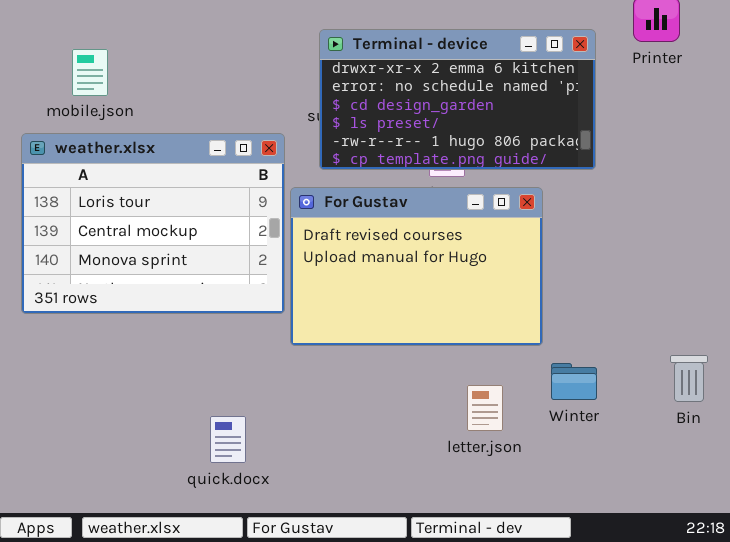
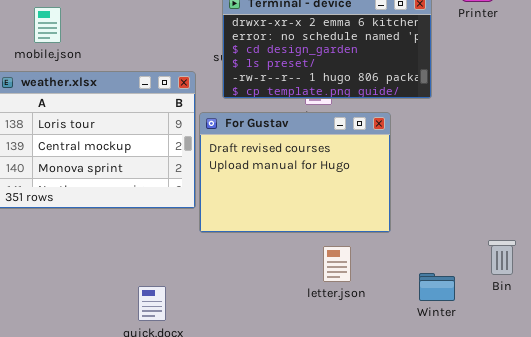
Winter: [551,363,597,400] -> [419,273,455,301], moved
letter.json: [467,385,503,431] -> [323,246,351,282], moved

